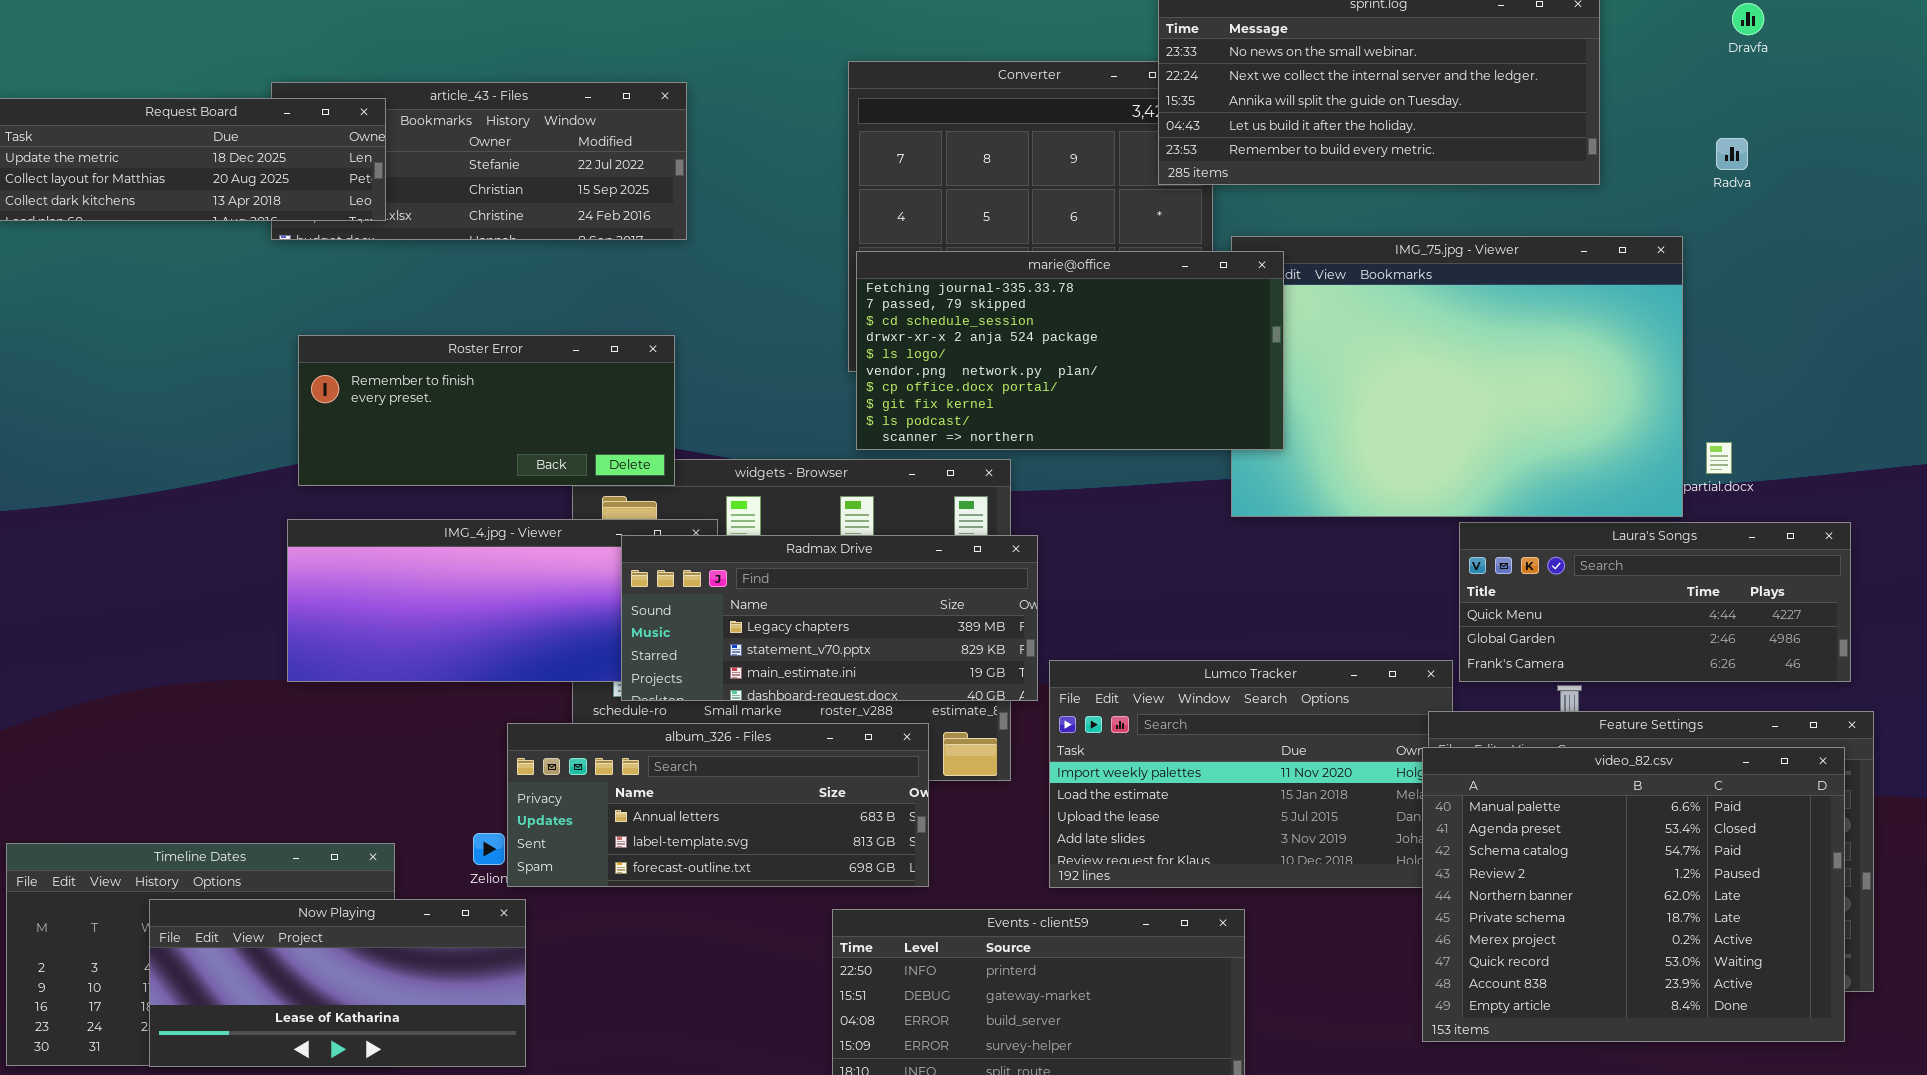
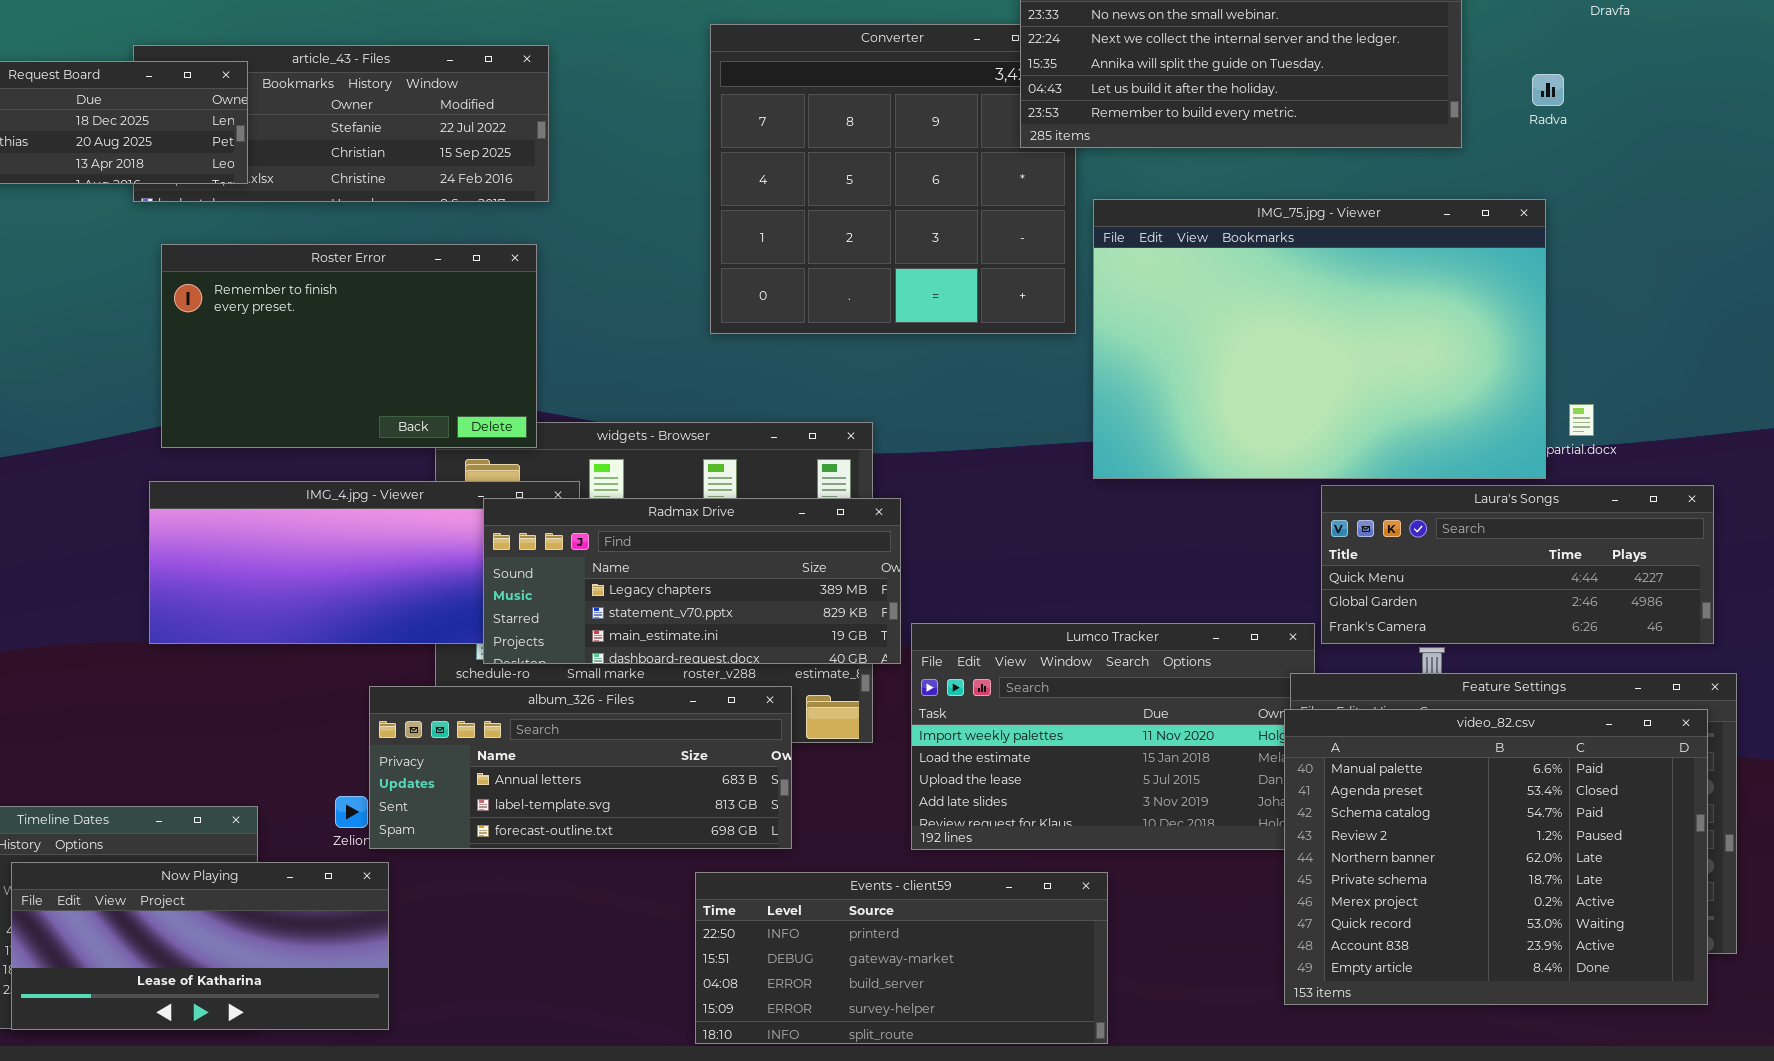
Radva: [1716,138,1748,170] -> [1532,74,1564,106], moved
marie@office: [856,251,1284,450] -> none, closed
Roster Error: [298,335,675,486] -> [161,244,537,448], resized

